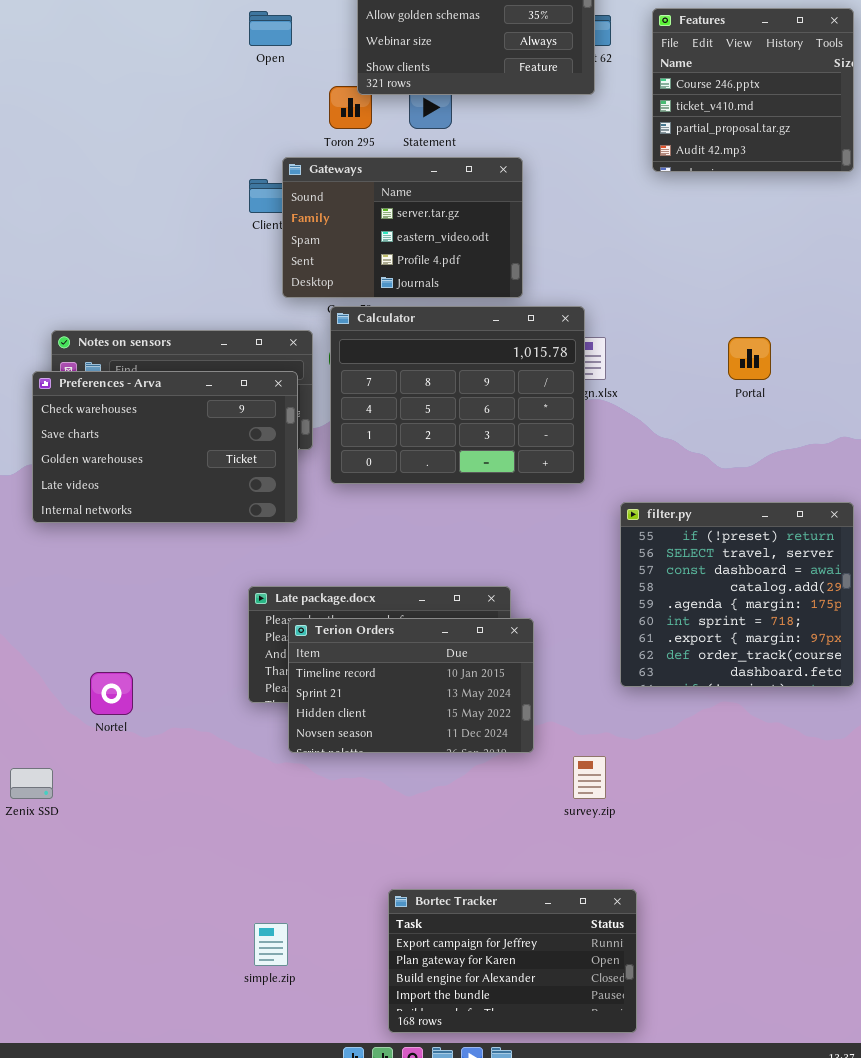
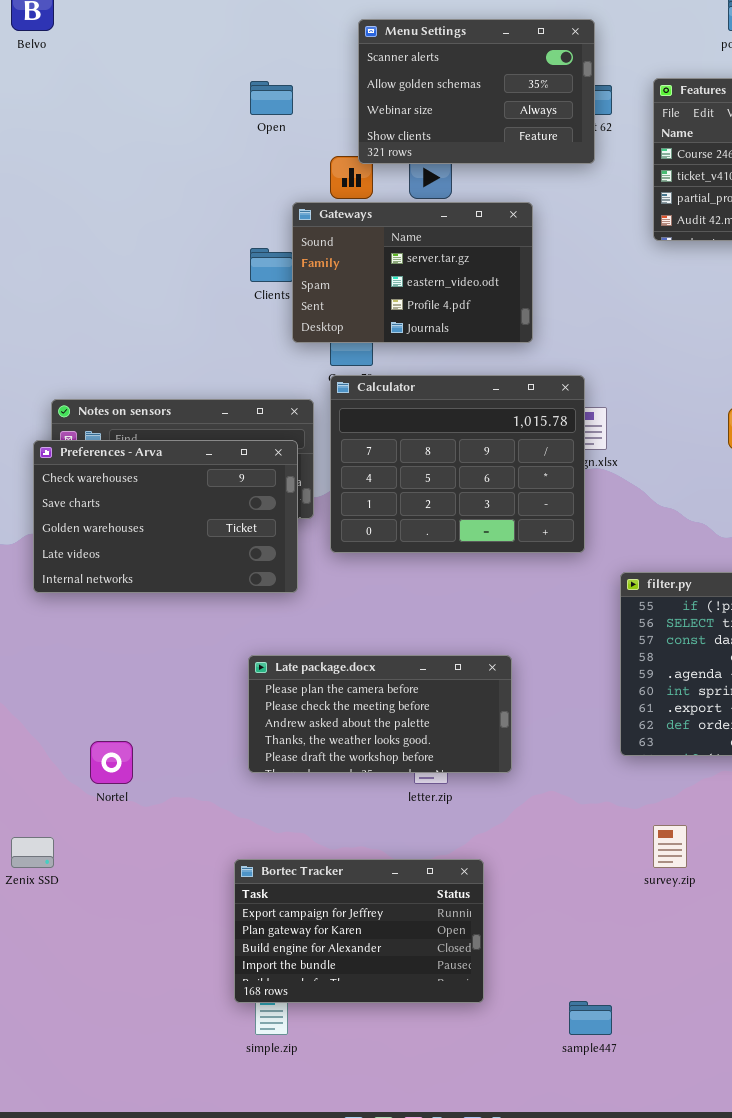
Gateways: [282,157,523,298] -> [292,202,533,343], moved
Terion Orders: [288,618,534,753] -> none, closed
survey.zip: [573,756,606,799] -> [653,825,687,868], moved
Bortec Tracker: [388,889,637,1033] -> [234,859,484,1003], moved

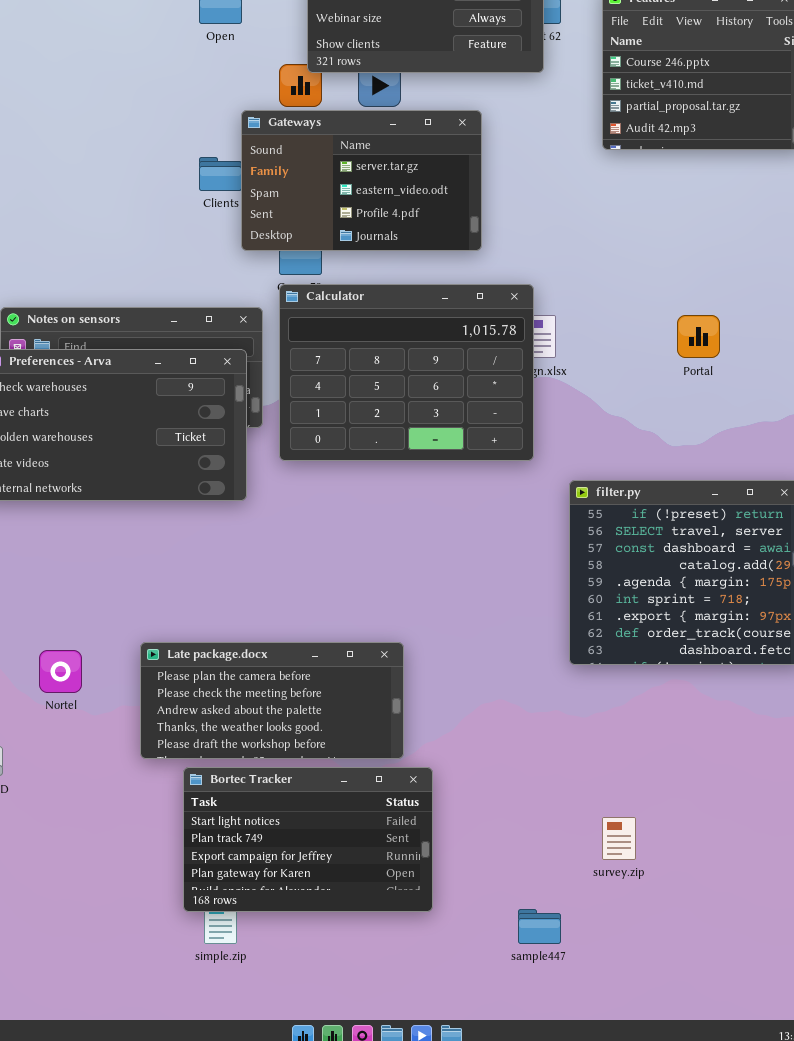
Late package.docx: [248,655,512,773] -> [140,642,404,759], moved
survey.zip: [653,825,687,868] -> [602,817,636,860], moved
Bortec Tracker: [234,859,484,1003] -> [183,767,433,912], scrolled up 2 rows

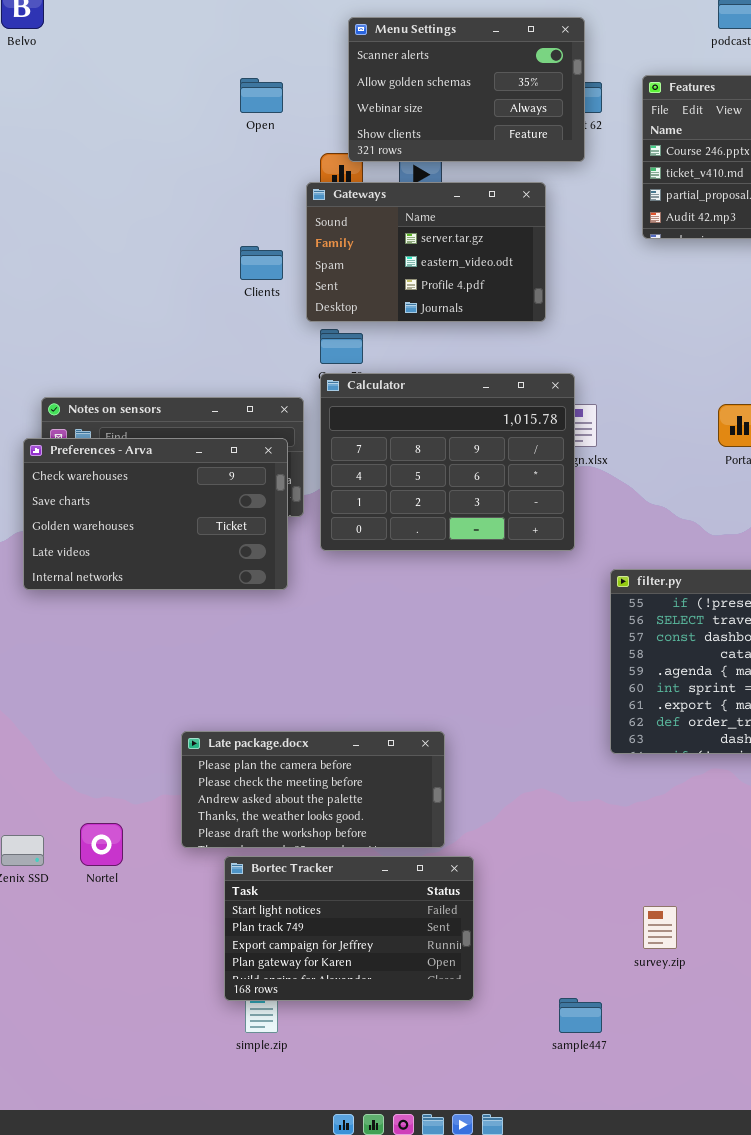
Gateways: [241,110,482,251] -> [306,182,546,322], moved
Nortel: [39,650,82,693] -> [80,823,123,866], moved

